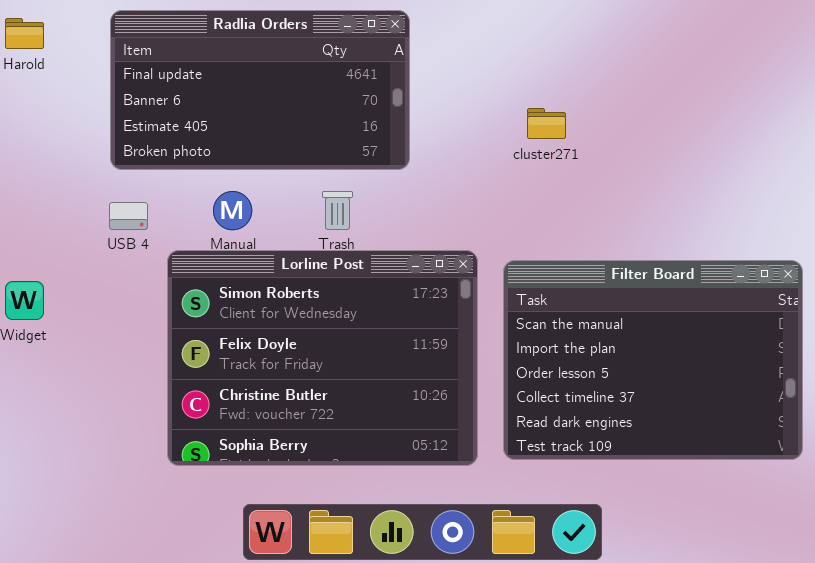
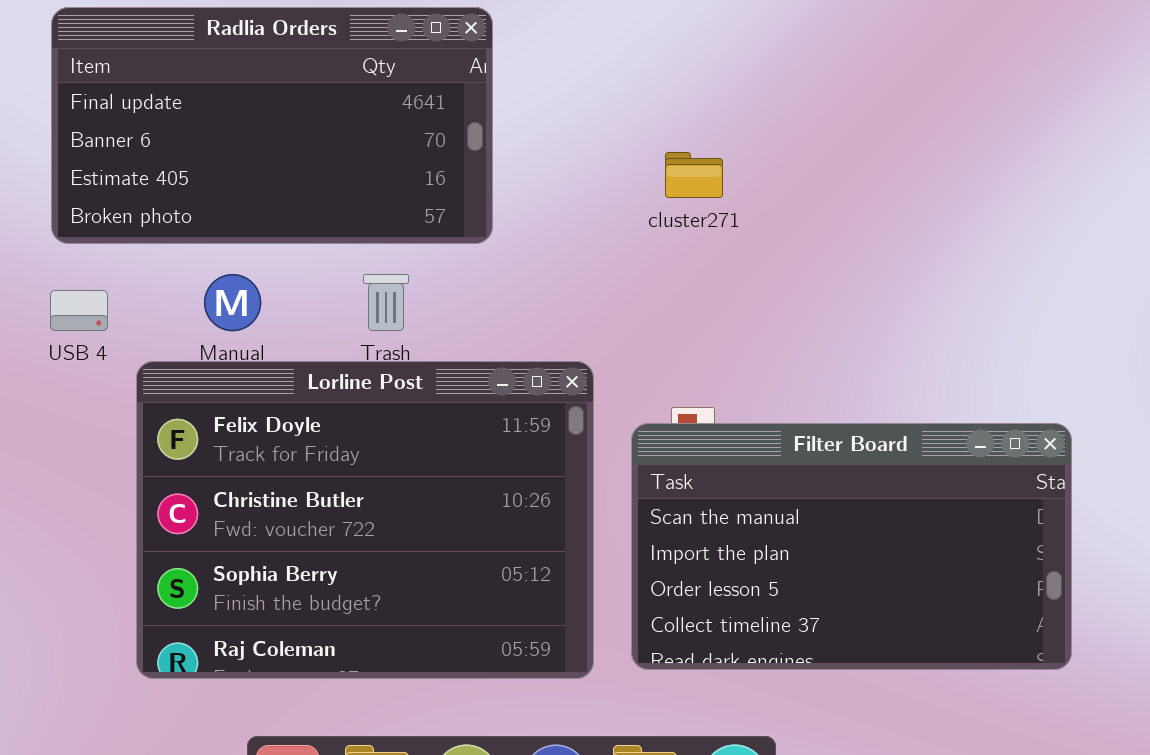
Lorline Post: [167,250,478,466] -> [136,361,594,679], scrolled down 1 row
Filter Board: [503,260,803,460] -> [631,423,1072,670], resized

